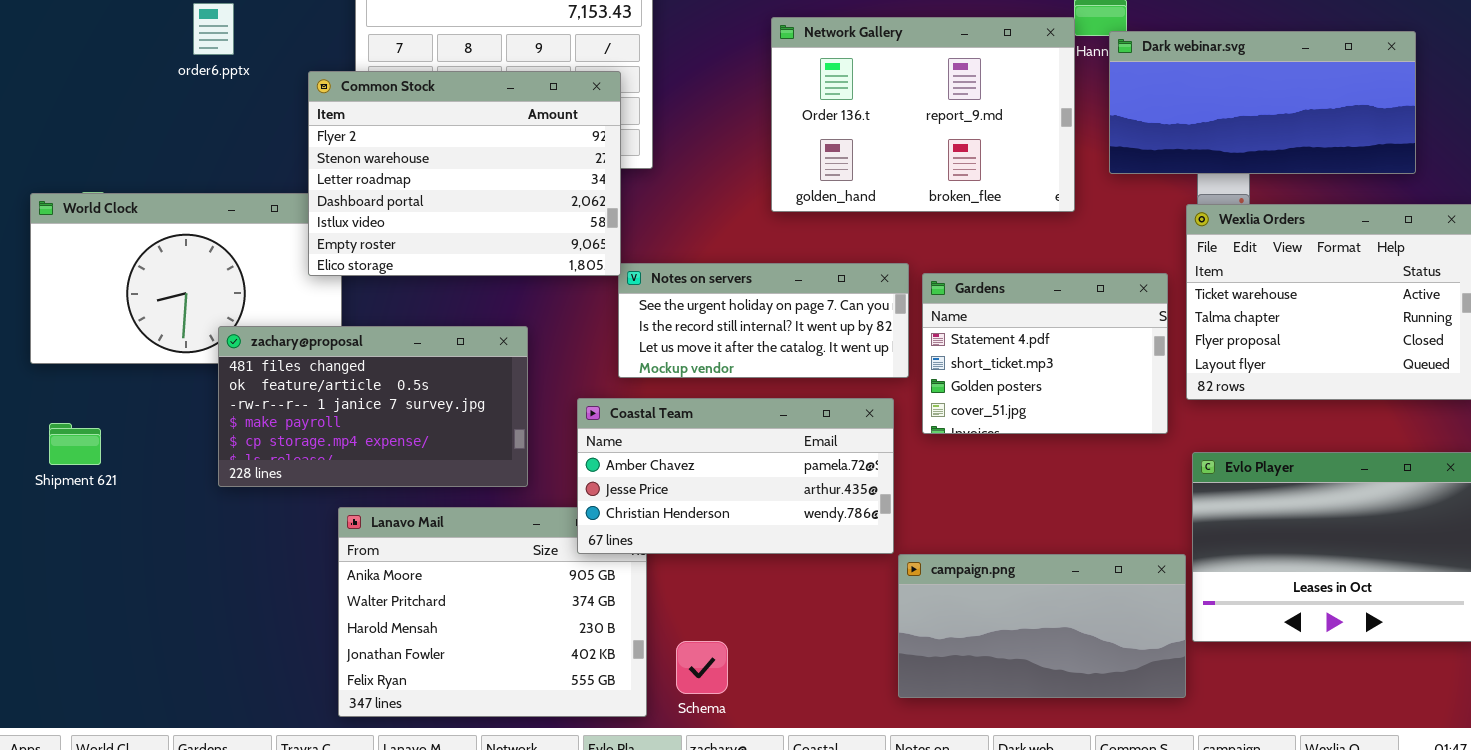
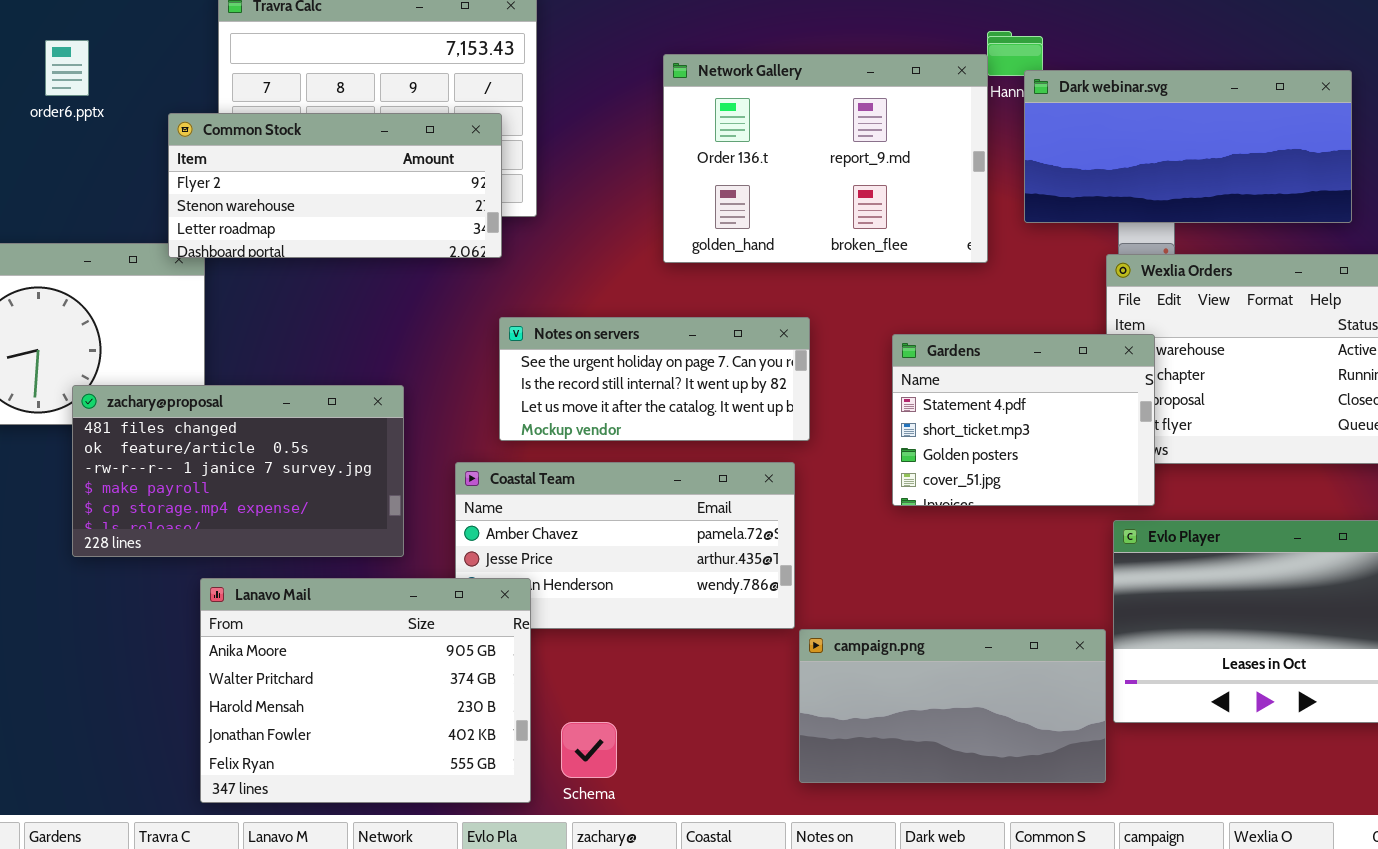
Common Stock: [308,71,621,276] -> [168,113,502,258], resized
Gardens: [922,273,1168,434] -> [892,334,1155,506], moved
Lanavo Mail: [338,507,647,717] -> [200,578,531,803], raised

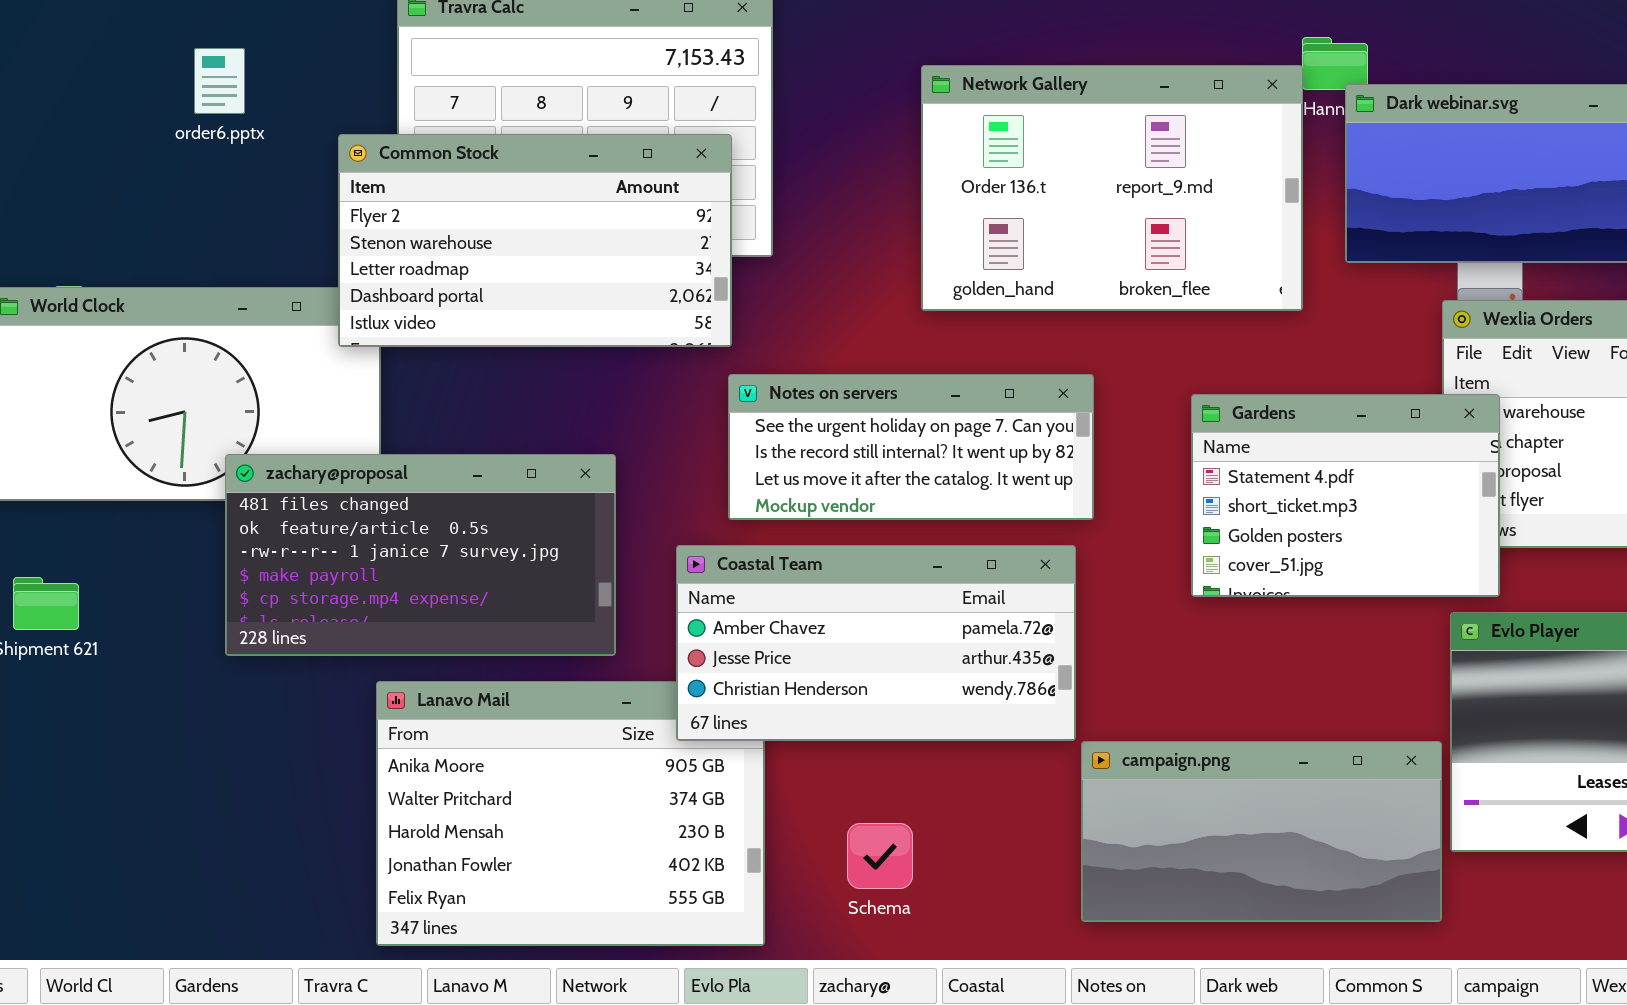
Common Stock: [168,113,502,258] -> [338,134,732,347], resized
Coastal Team: [455,462,795,629] -> [676,545,1076,741], raised
Schema: [561,722,617,778] -> [847,823,913,889], moved

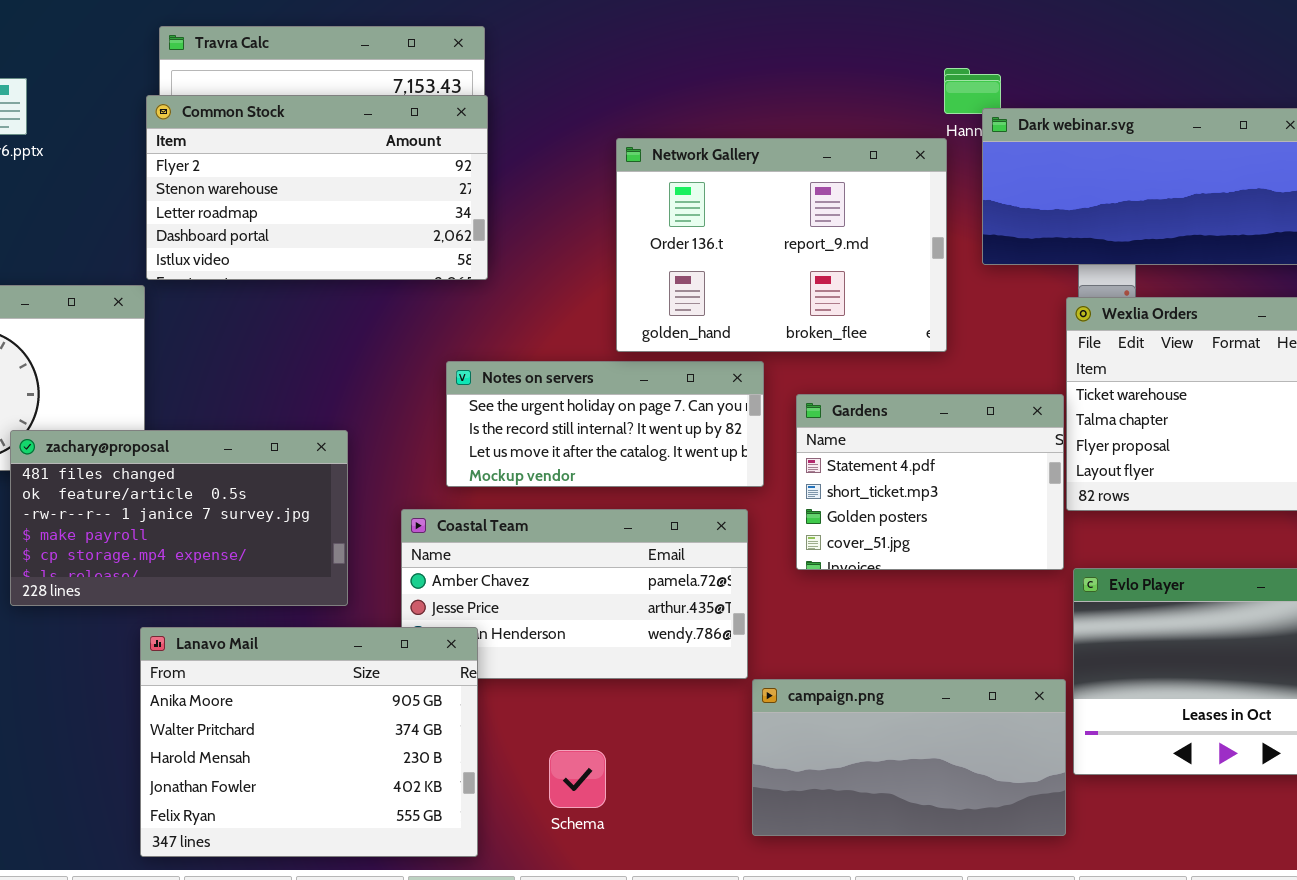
Network Gallery: [921,65,1303,311] -> [616,138,947,352], moved
Common Stock: [338,134,732,347] -> [146,95,488,280], moved
Gardens: [1191,394,1500,597] -> [796,394,1064,570], moved
Lanavo Mail: [376,681,765,946] -> [140,627,478,857], raised

